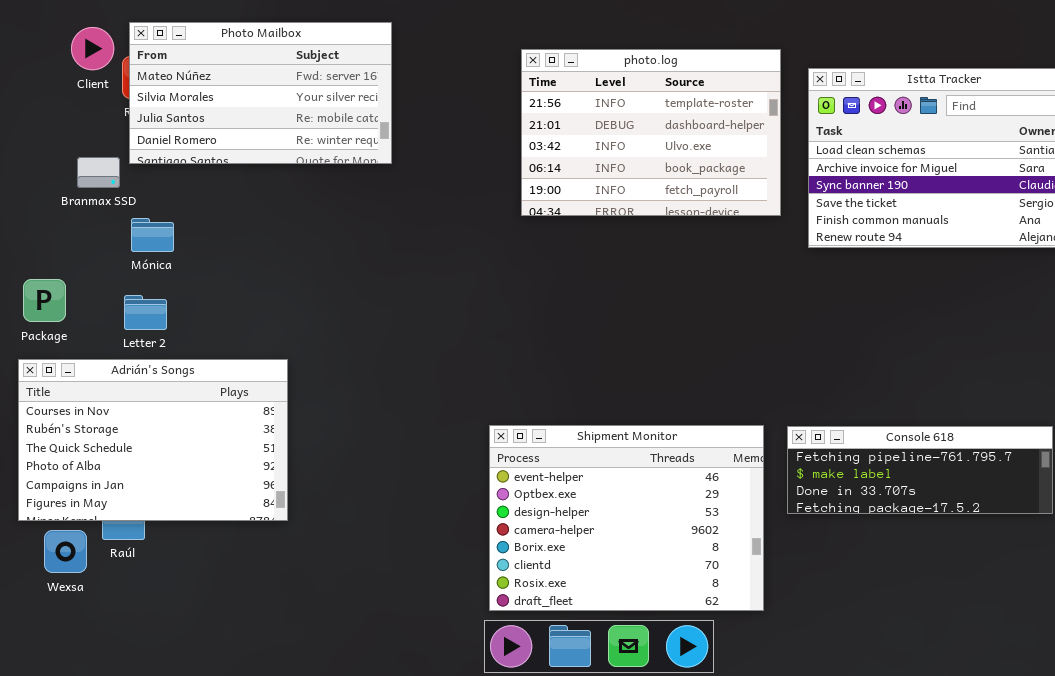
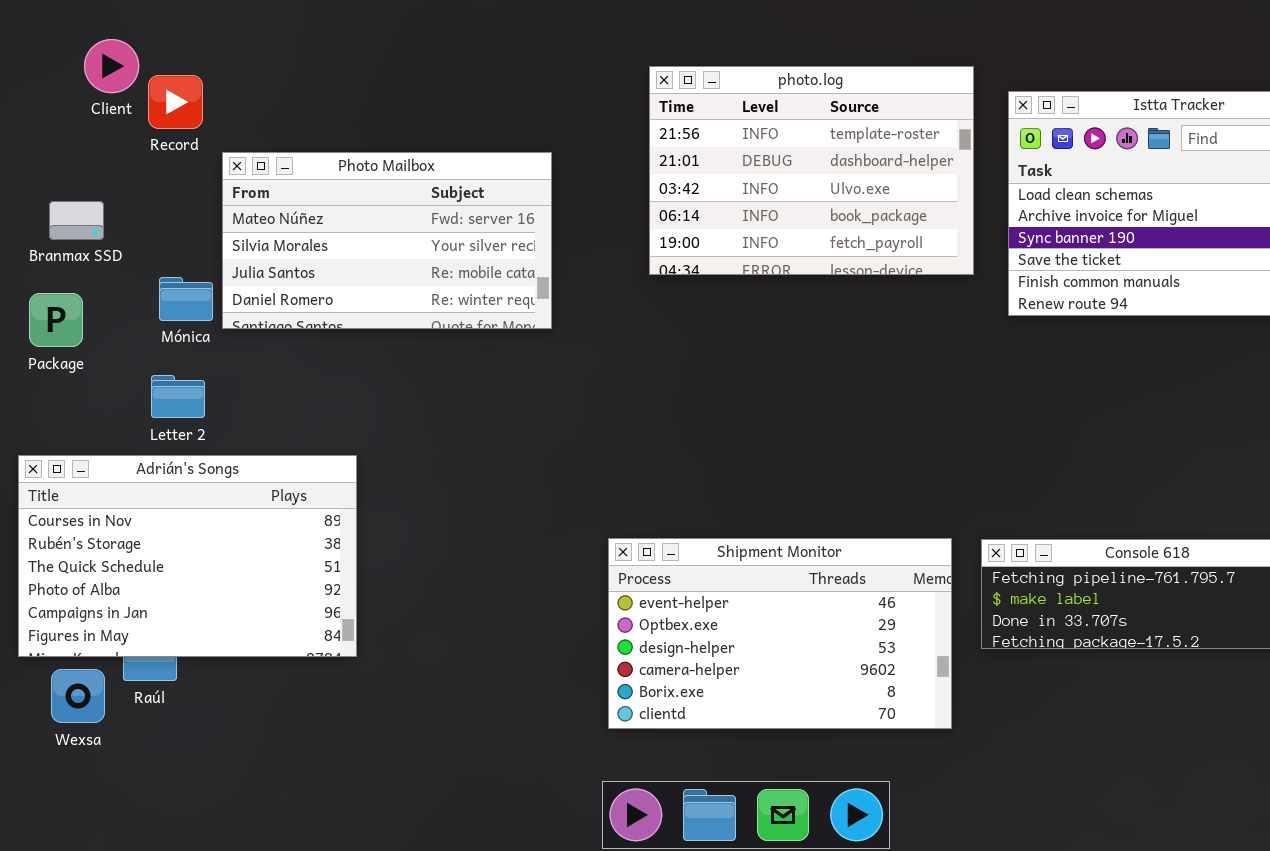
Photo Mailbox: [129,22,392,164] -> [222,152,552,329], moved
Branmax SSD: [77,157,120,188] -> [49,201,104,240], moved
Package: [23,279,66,322] -> [29,293,83,347], moved
Shipment Monitor: [489,425,764,611] -> [608,538,952,729], resized

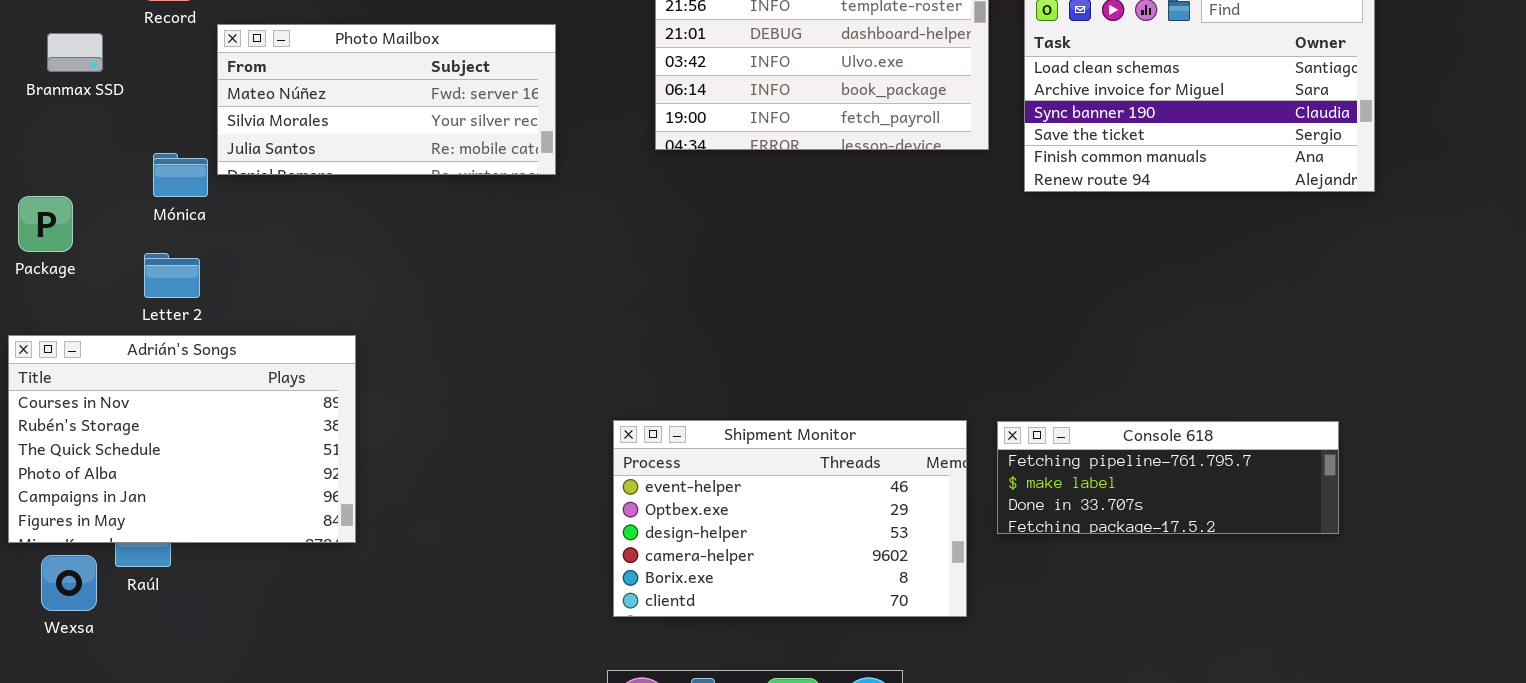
Photo Mailbox: [222,152,552,329] -> [217,24,556,175], resized
Branmax SSD: [49,201,104,240] -> [47,33,103,72], moved
Package: [29,293,83,347] -> [18,196,73,252], moved

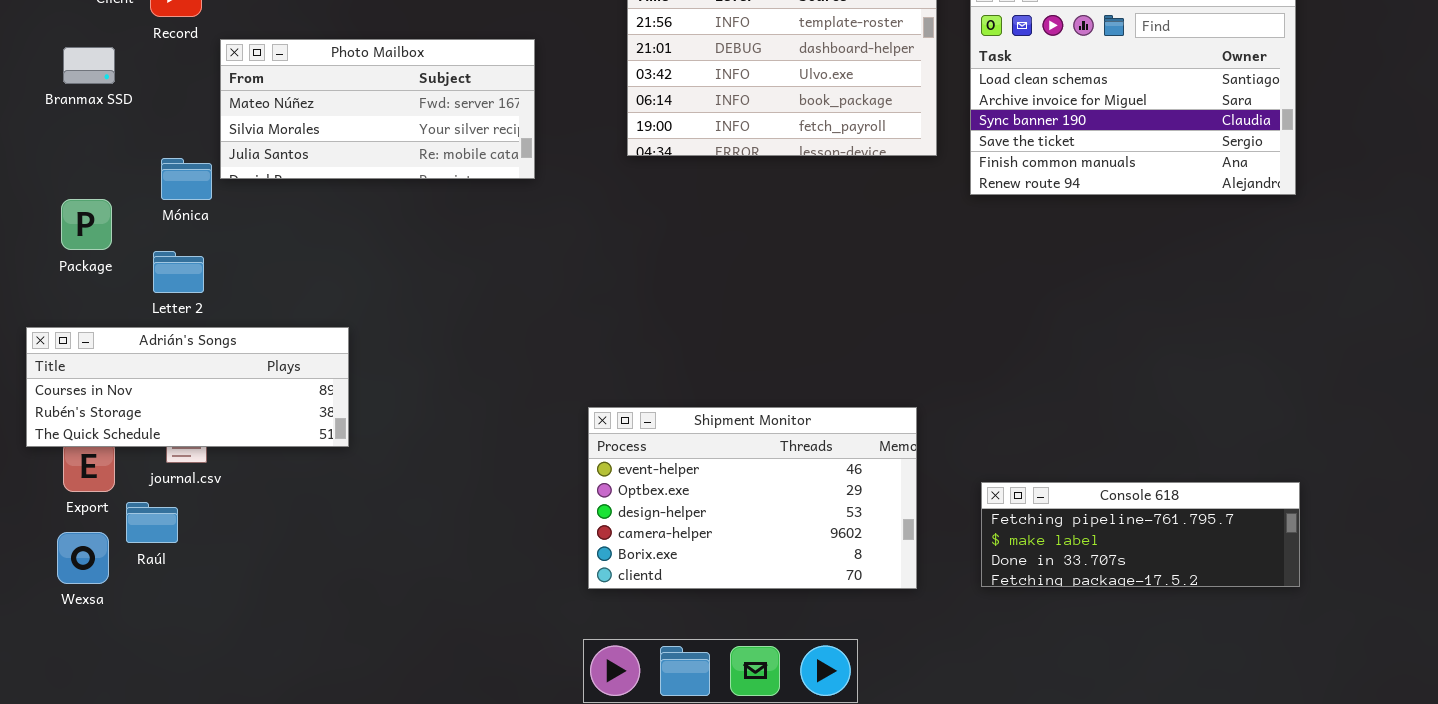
Package: [18,196,73,252] -> [61,199,112,250], moved
Adrián's Songs: [8,335,356,543] -> [26,327,349,447], resized
Console 618: [997,421,1339,534] -> [981,482,1300,587], moved

